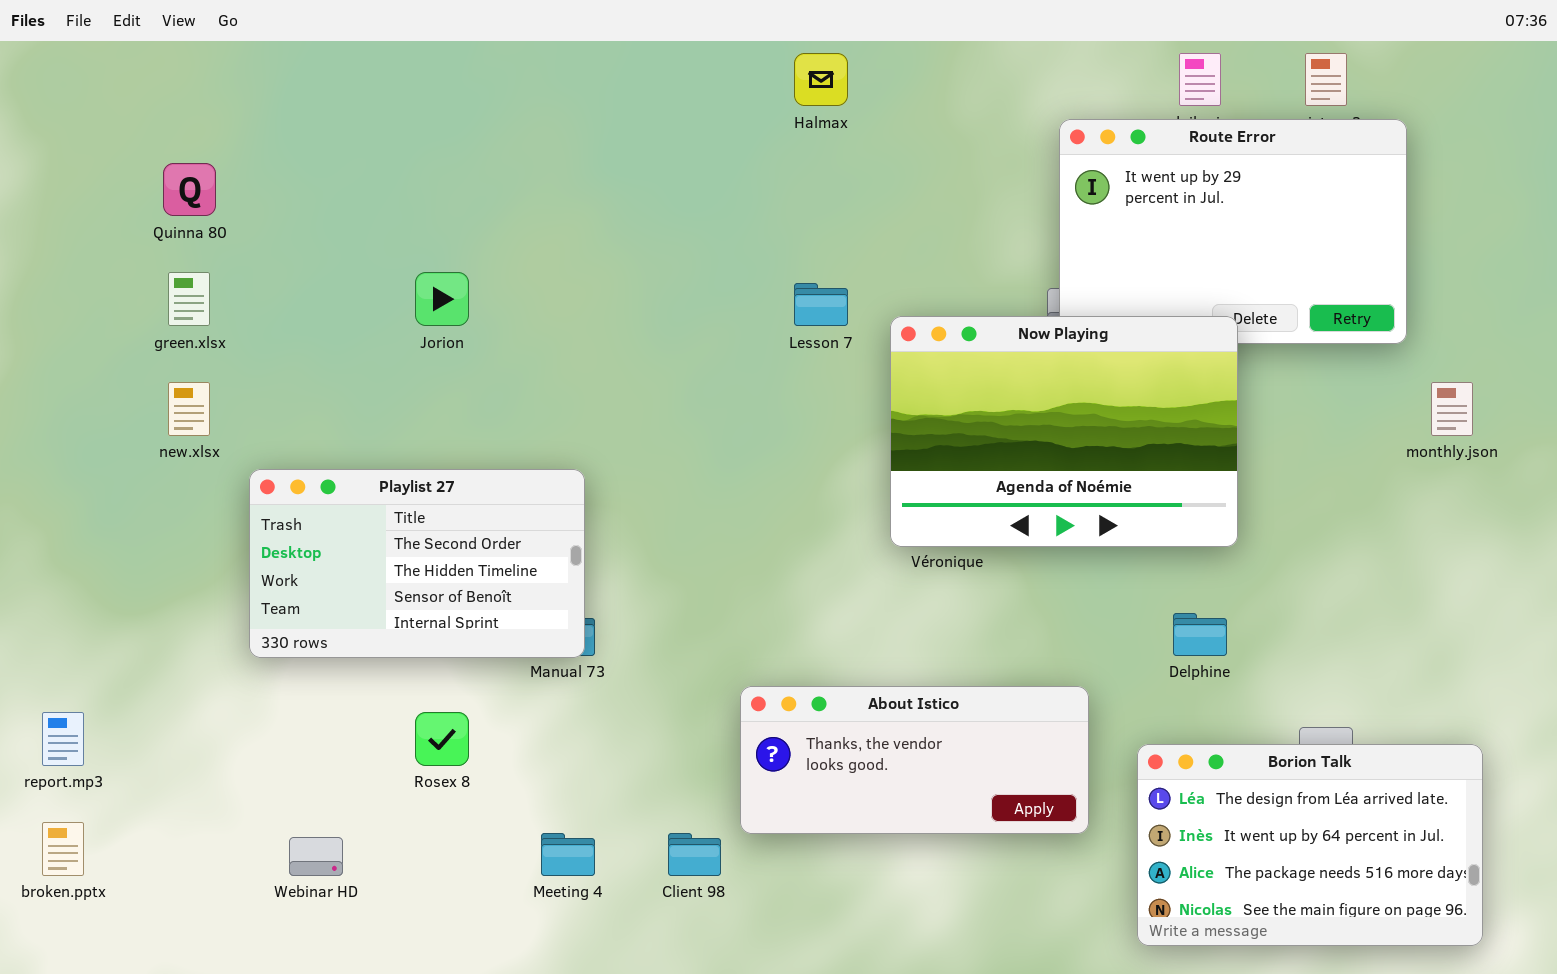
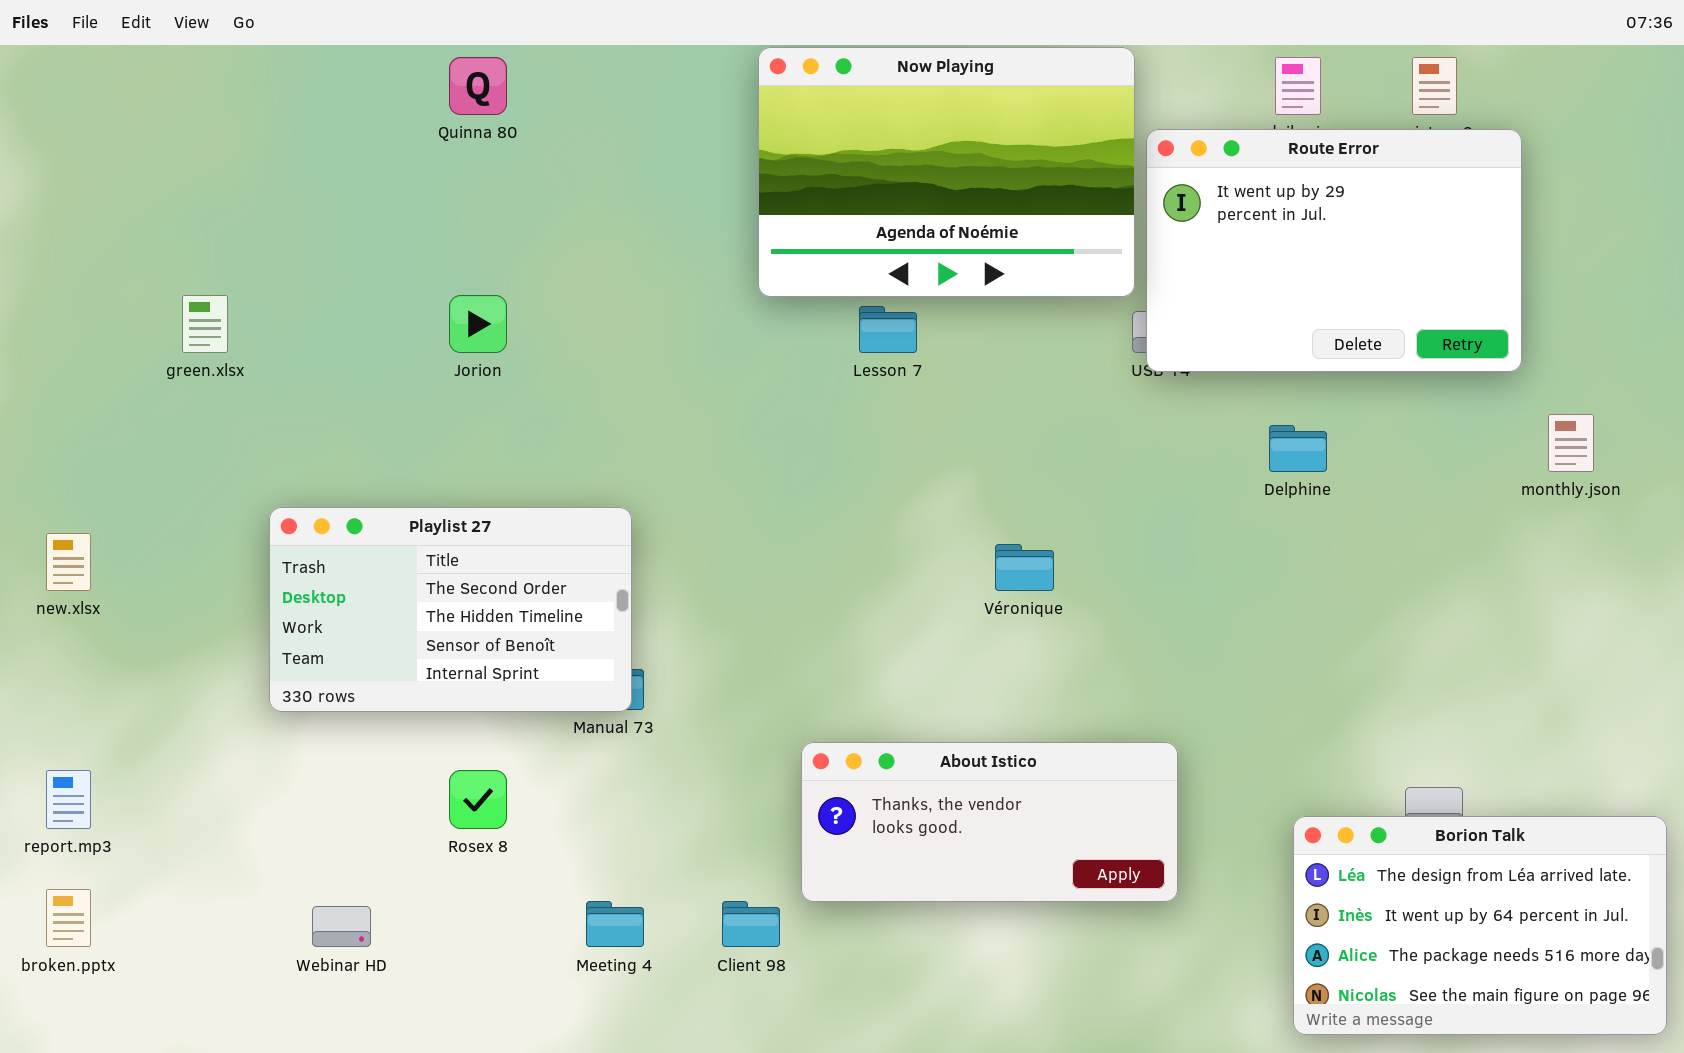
Quinna 80: [163,163,216,216] -> [449,57,507,115], moved
Now Playing: [890,316,1238,547] -> [758,47,1135,297], moved
new.xlsx: [168,382,210,436] -> [46,533,91,591], moved
Delphine: [1173,613,1227,656] -> [1269,425,1327,472], moved
Borion Talk: [1137,744,1483,946] -> [1293,816,1667,1035], moved

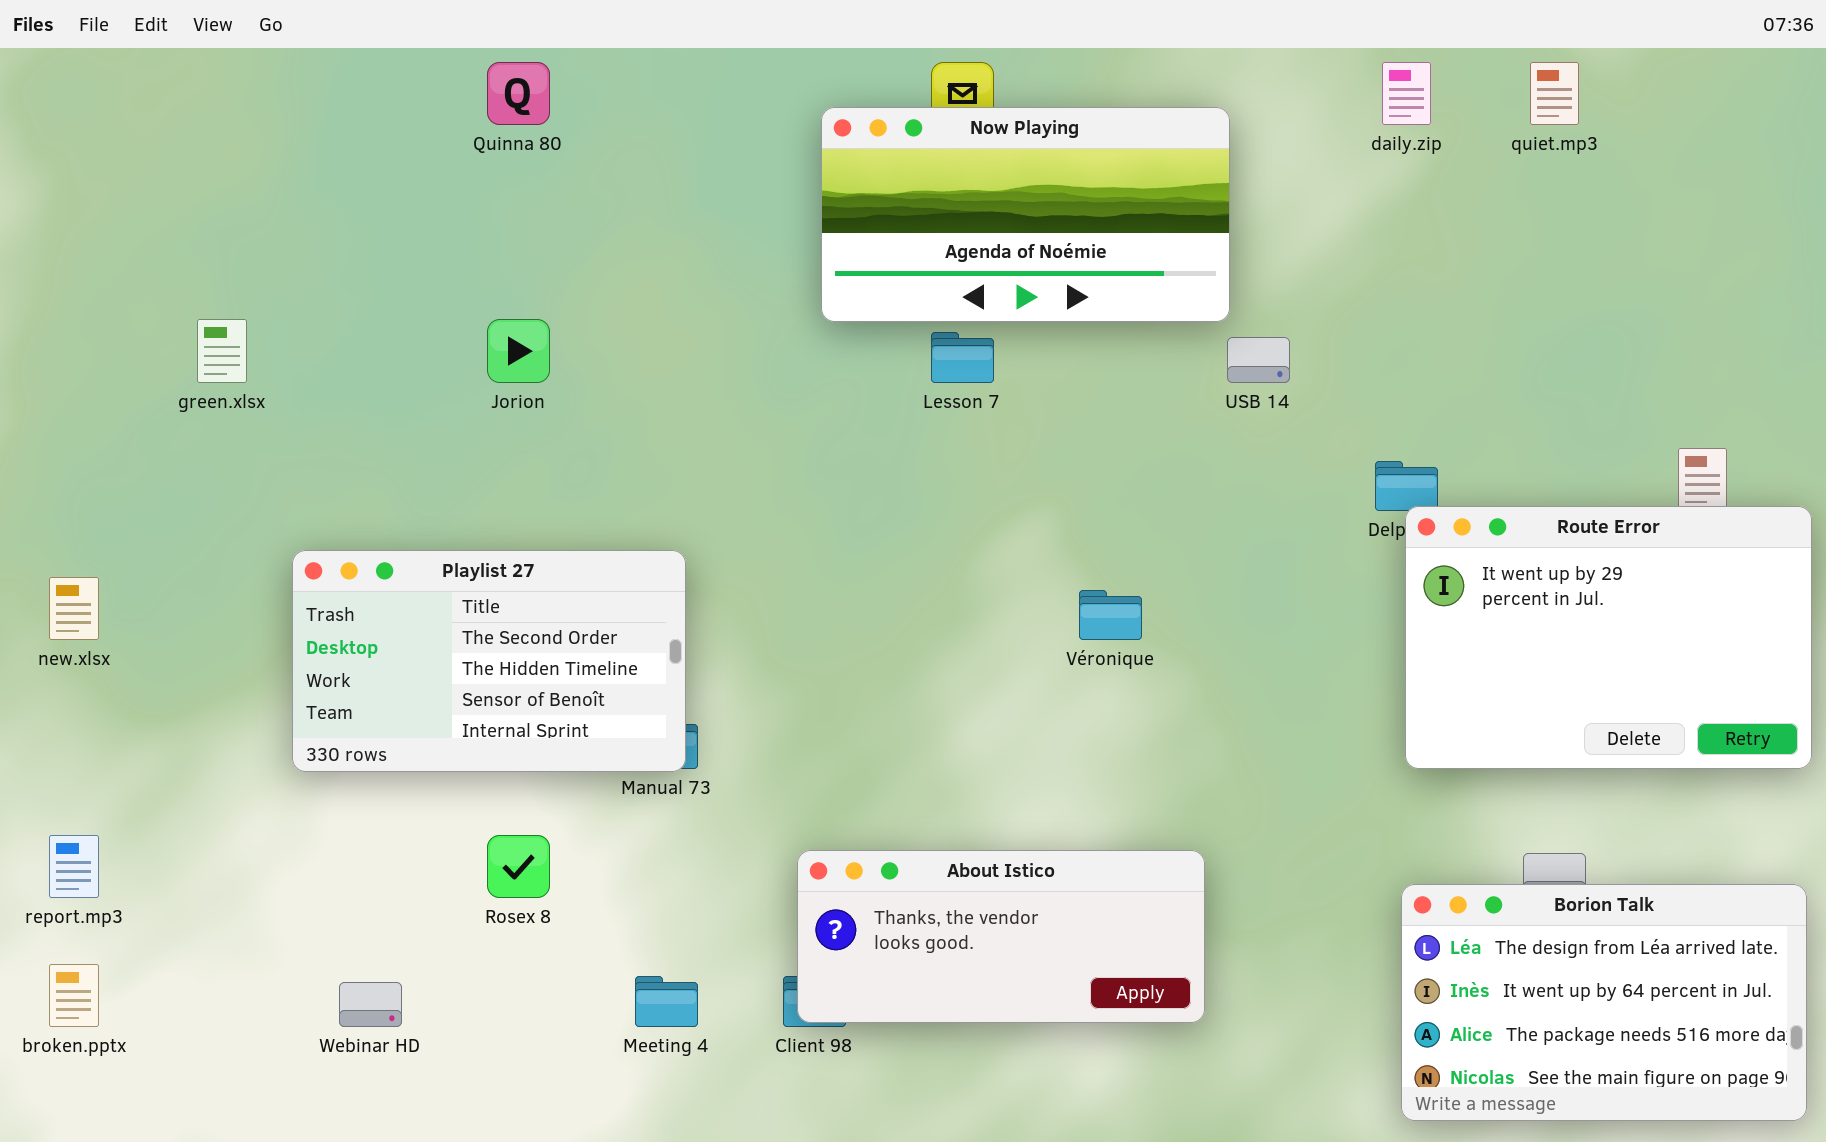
Now Playing: [758,47,1135,297] -> [821,107,1230,322], resized
Route Error: [1146,129,1522,372] -> [1405,506,1812,769], moved
About Istico: [801,742,1178,902] -> [797,850,1205,1023], moved

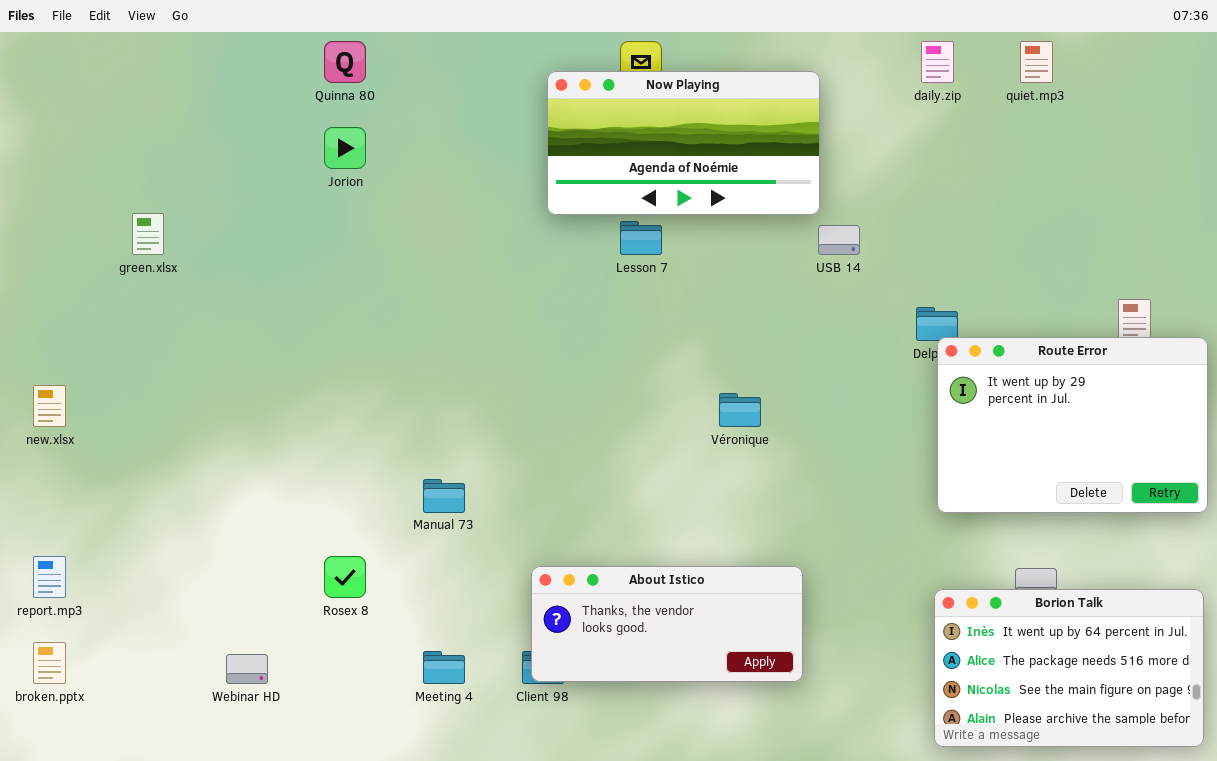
Jorion: [487,319,550,383] -> [324,127,366,169], moved
Playlist 27: [292,550,686,772] -> none, closed
Borion Talk: [1401,884,1807,1121] -> [934,589,1204,747], scrolled down 1 row

